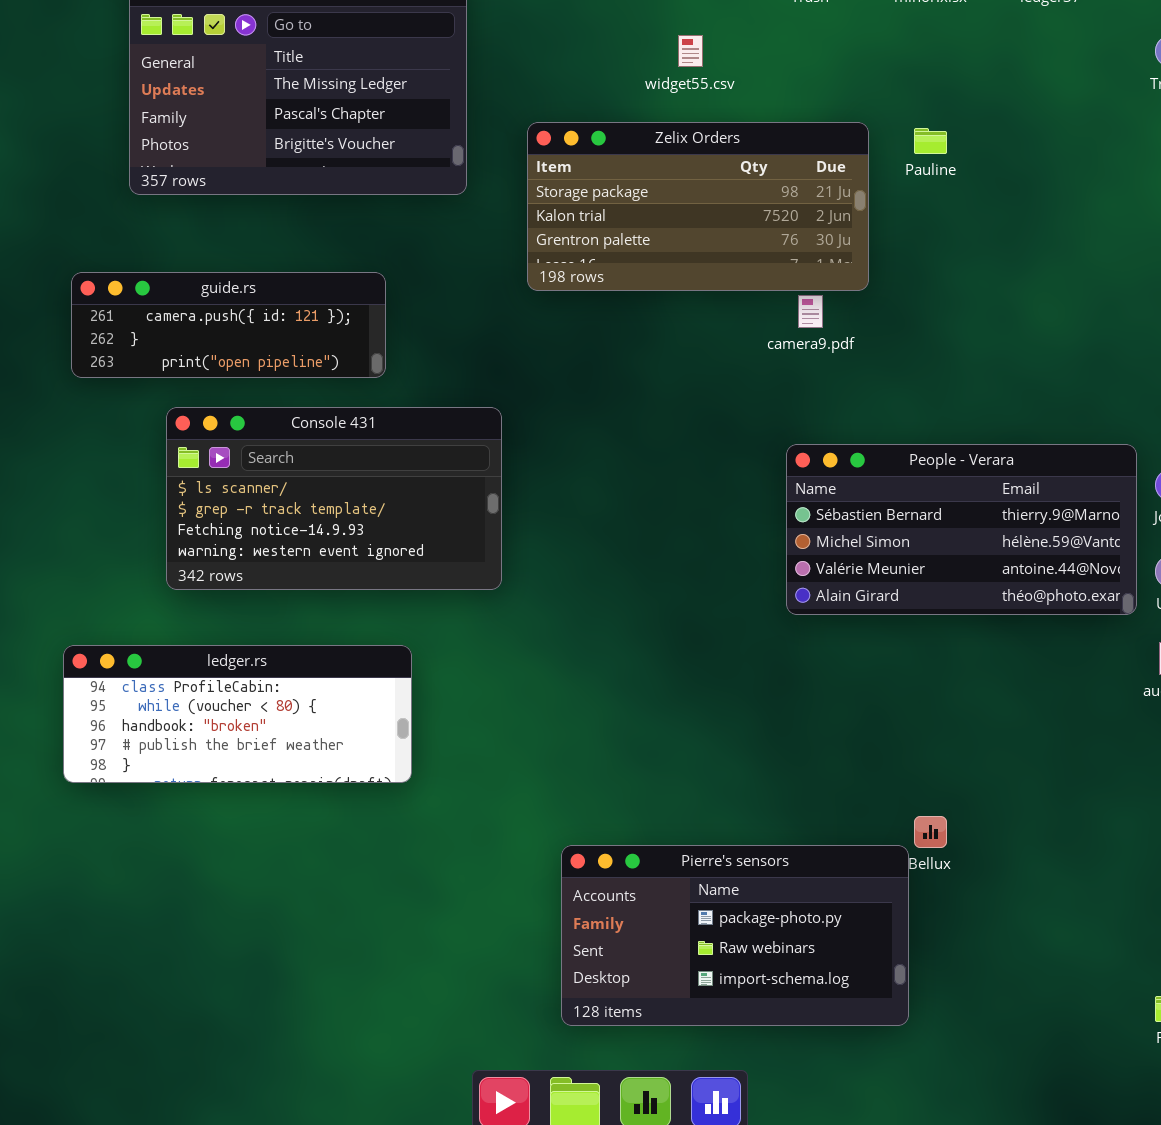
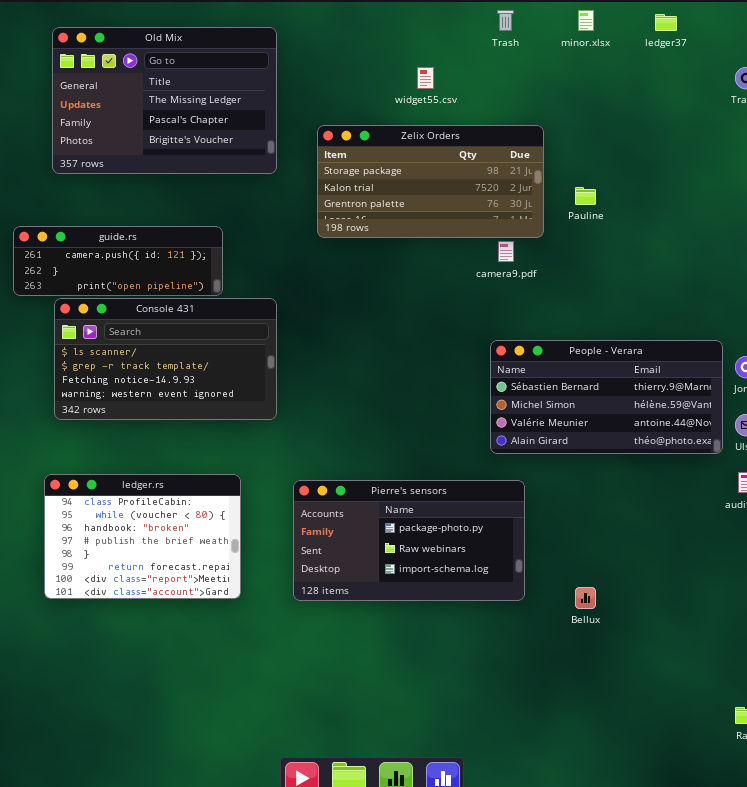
Pauline: [914,128,947,154] -> [575,187,596,205], moved
Console 431: [166,407,502,590] -> [54,298,277,420], moved
ledger.rs: [63,645,412,783] -> [44,474,241,599], resized
Pierre's sensors: [561,845,909,1026] -> [293,480,525,601], moved

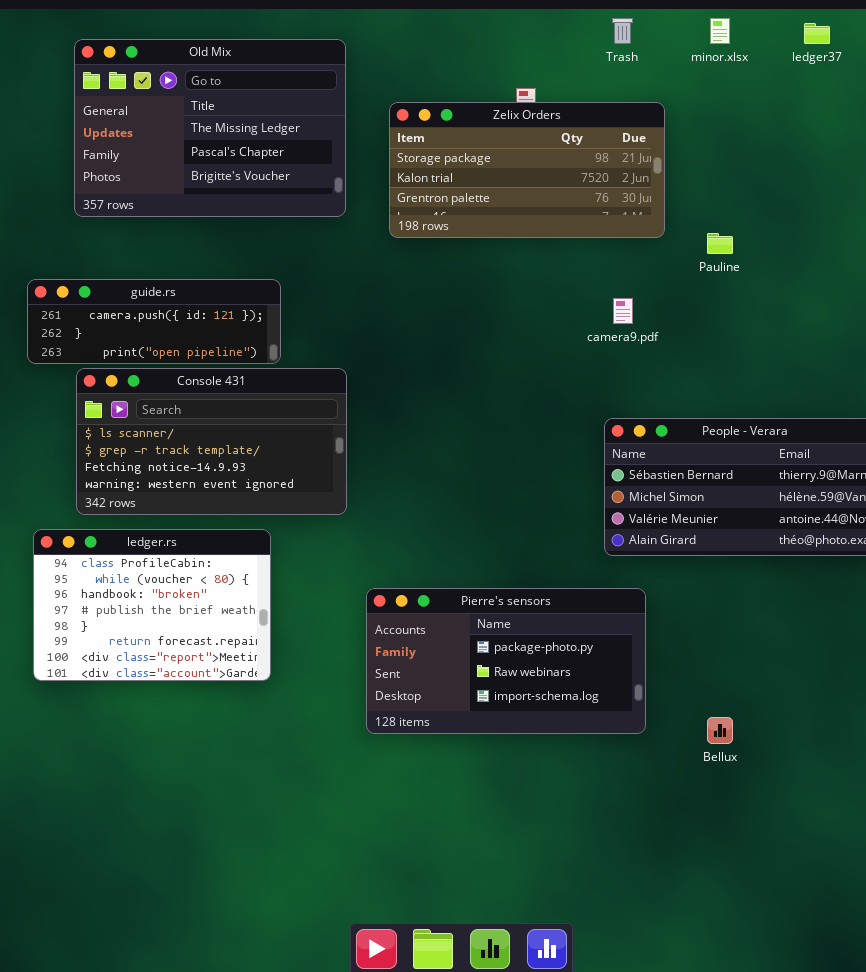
Zelix Orders: [317,125,544,238] -> [389,102,665,238], moved
ledger.rs: [44,474,241,599] -> [33,529,271,681], moved

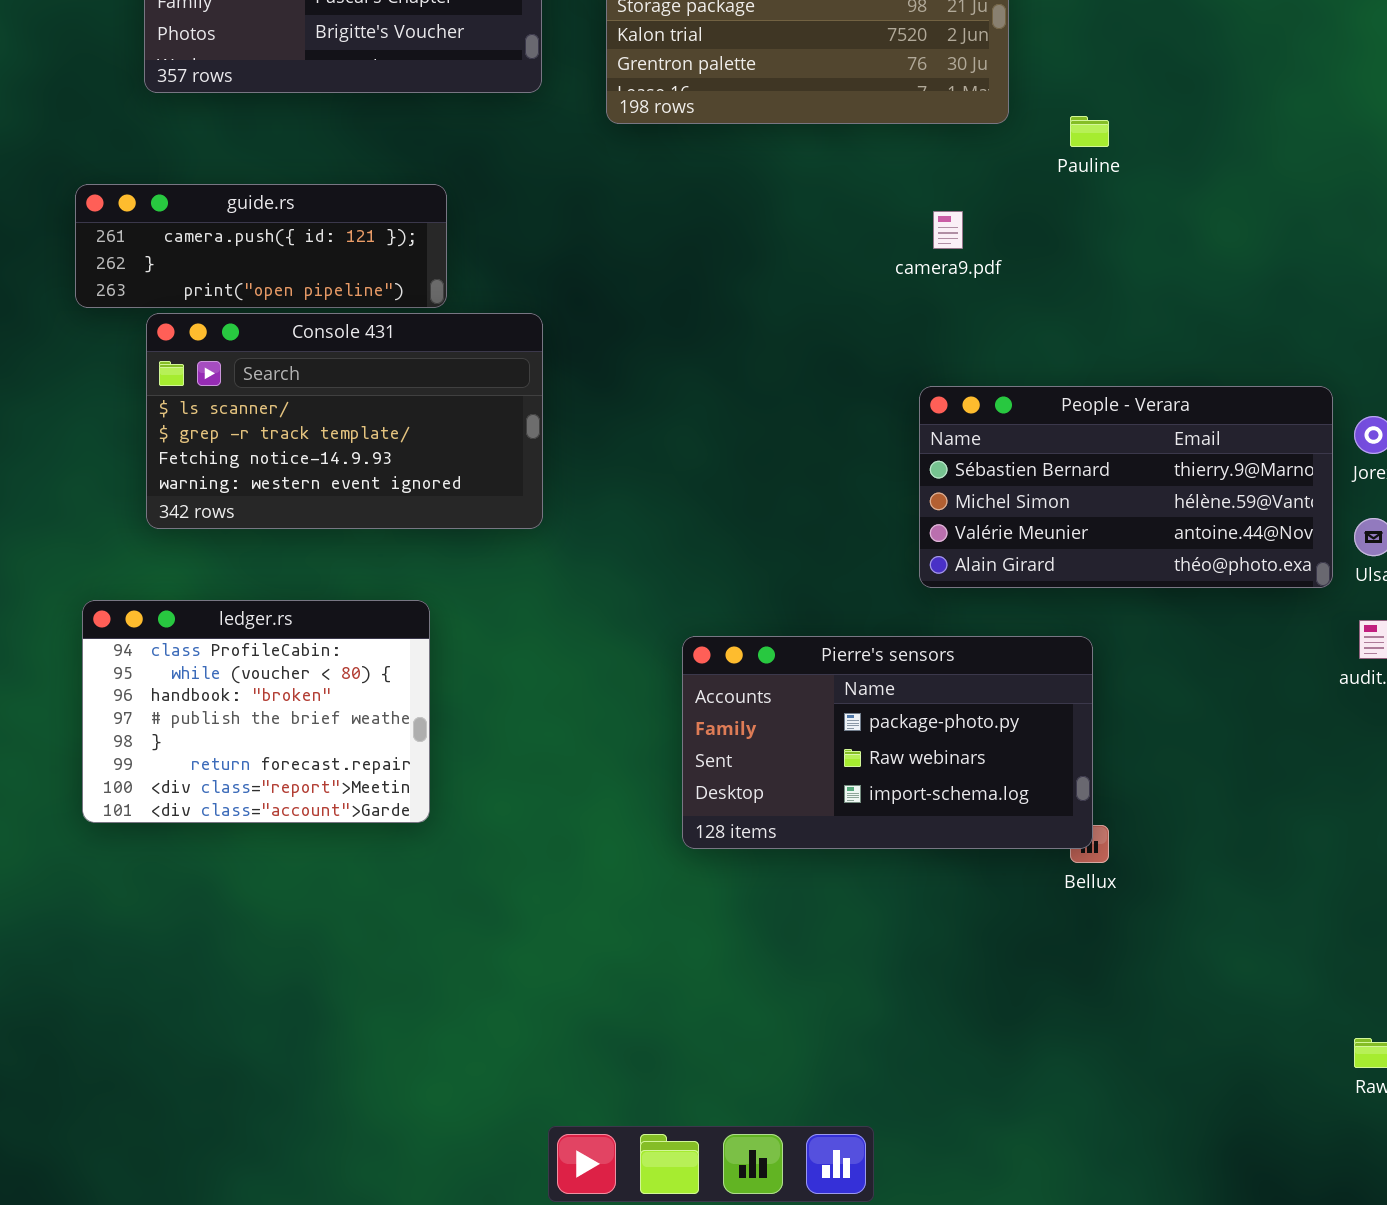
ledger.rs: [33,529,271,681] -> [82,600,430,823], moved
Pierre's sensors: [366,588,646,734] -> [682,636,1093,849], moved

